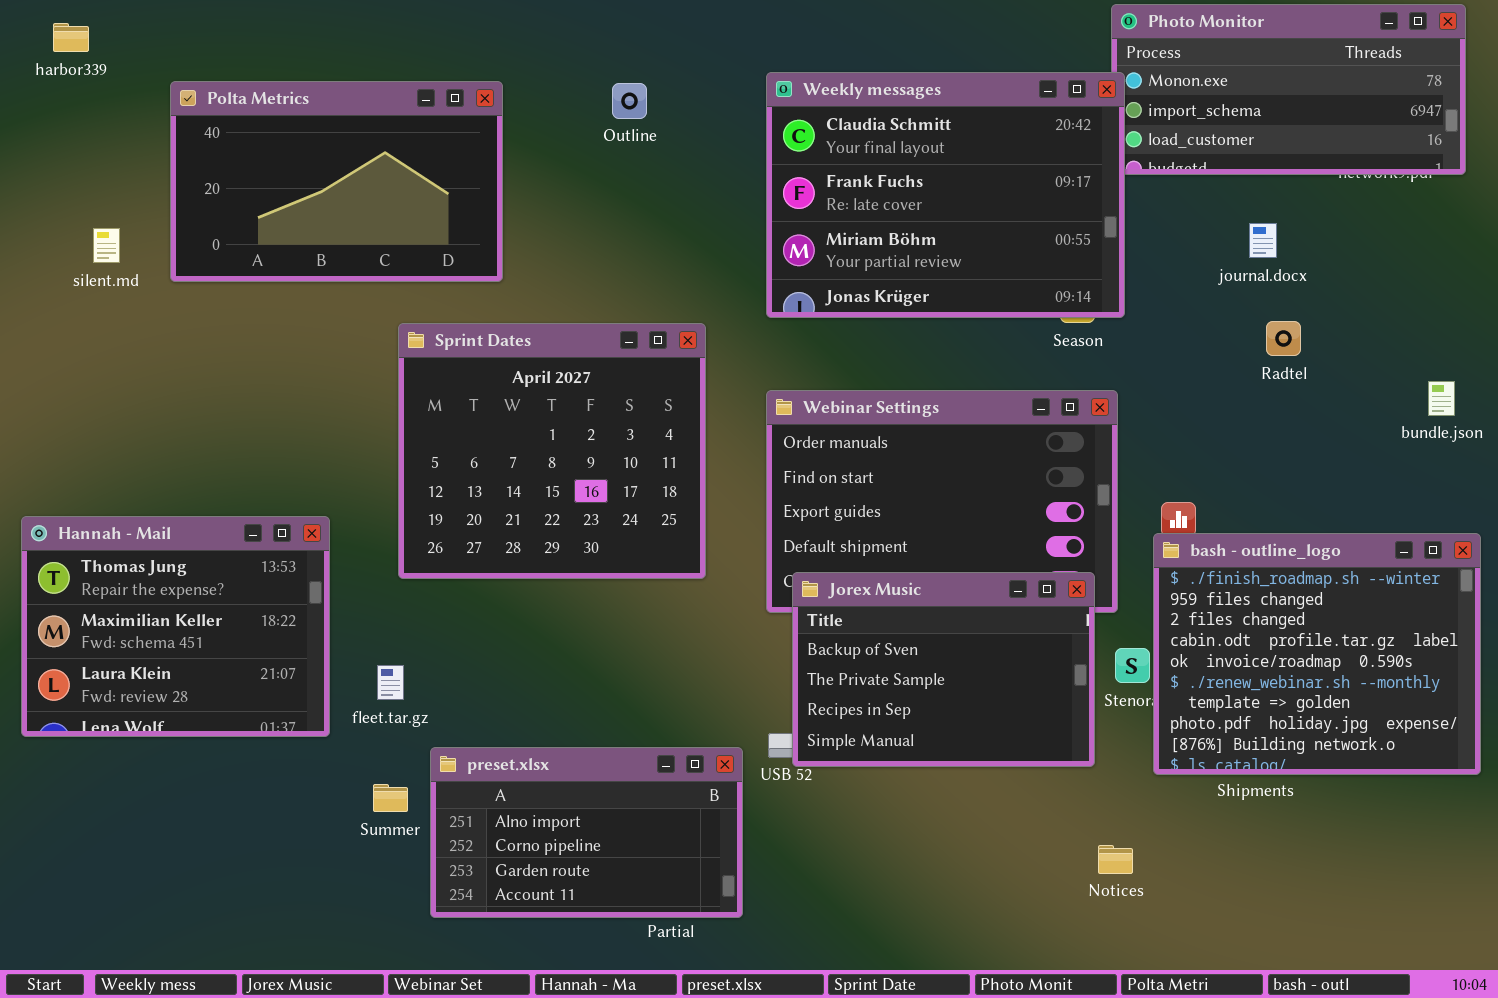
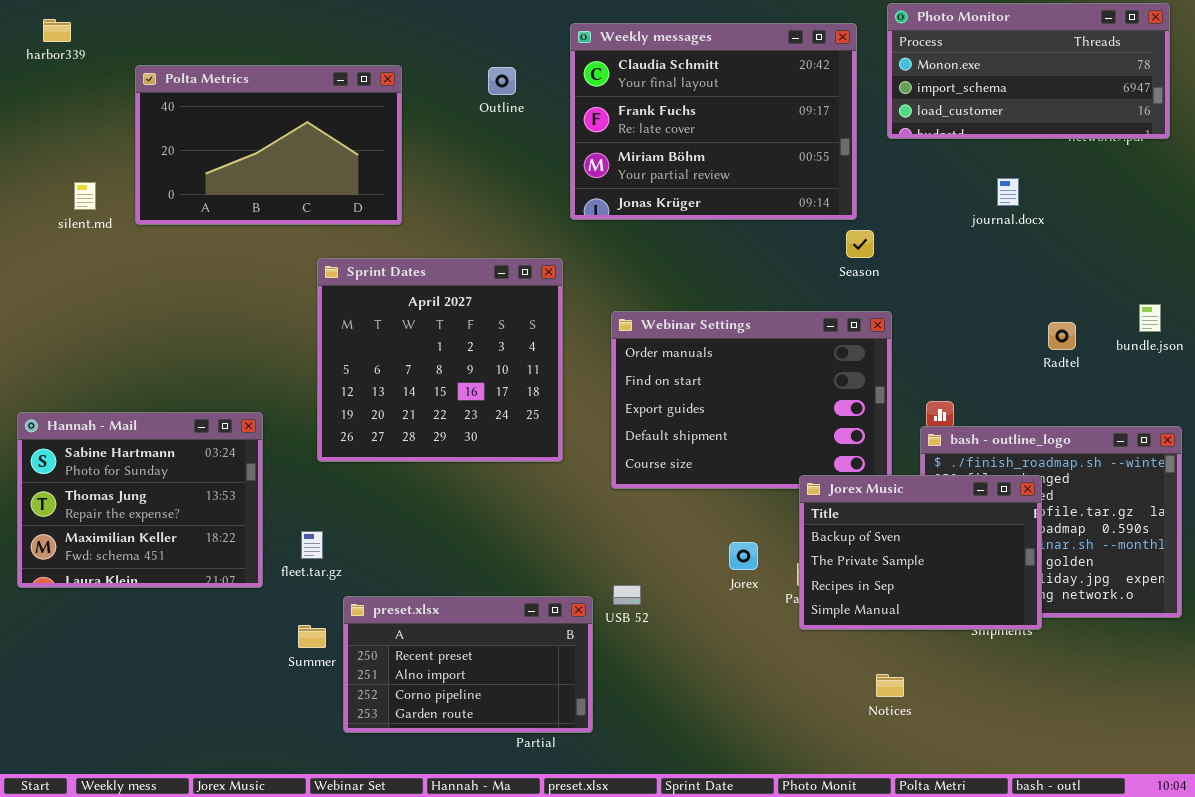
Weekly messages: [766,72,1125,318] -> [570,23,857,220], moved
Radtel: [1266,321,1301,356] -> [1048,322,1076,350], moved
Hannah - Mail: [21,516,330,737] -> [17,412,263,588], scrolled up 1 row
Jorex Music: [792,572,1095,767] -> [799,475,1042,630], moved
preset.xlsx: [430,747,743,918] -> [343,596,593,733], scrolled up 1 row

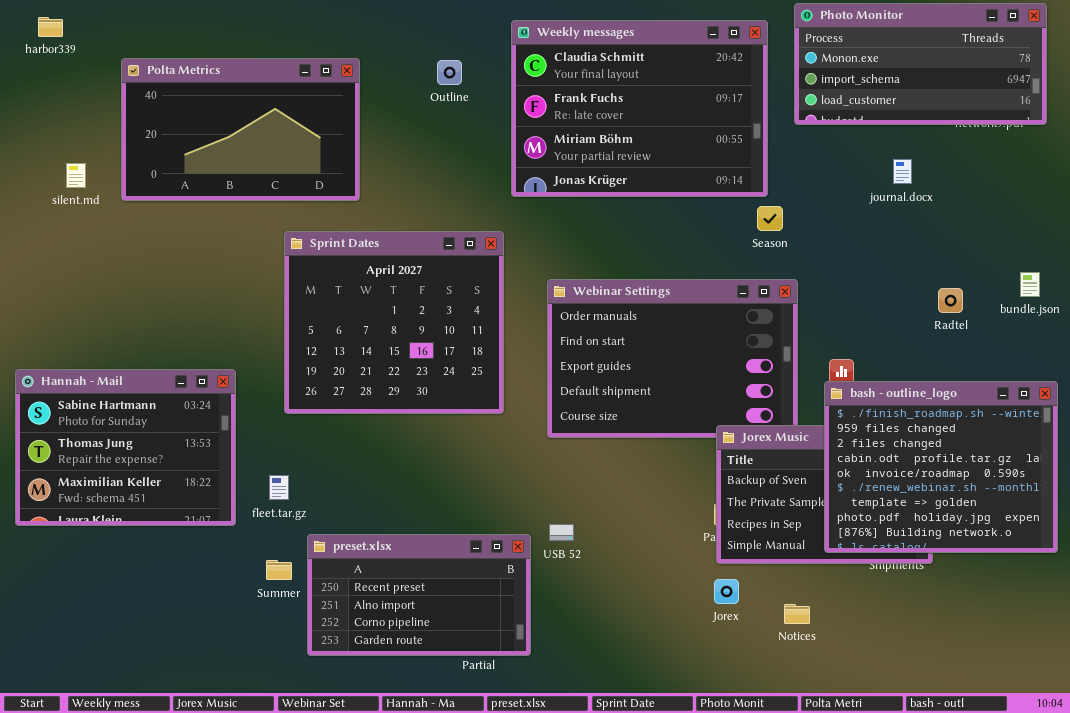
bash - outline_logo: [920,426,1182,618] -> [824,381,1058,553], raised
Jorex: [729,542,758,570] -> [714,579,739,604], moved

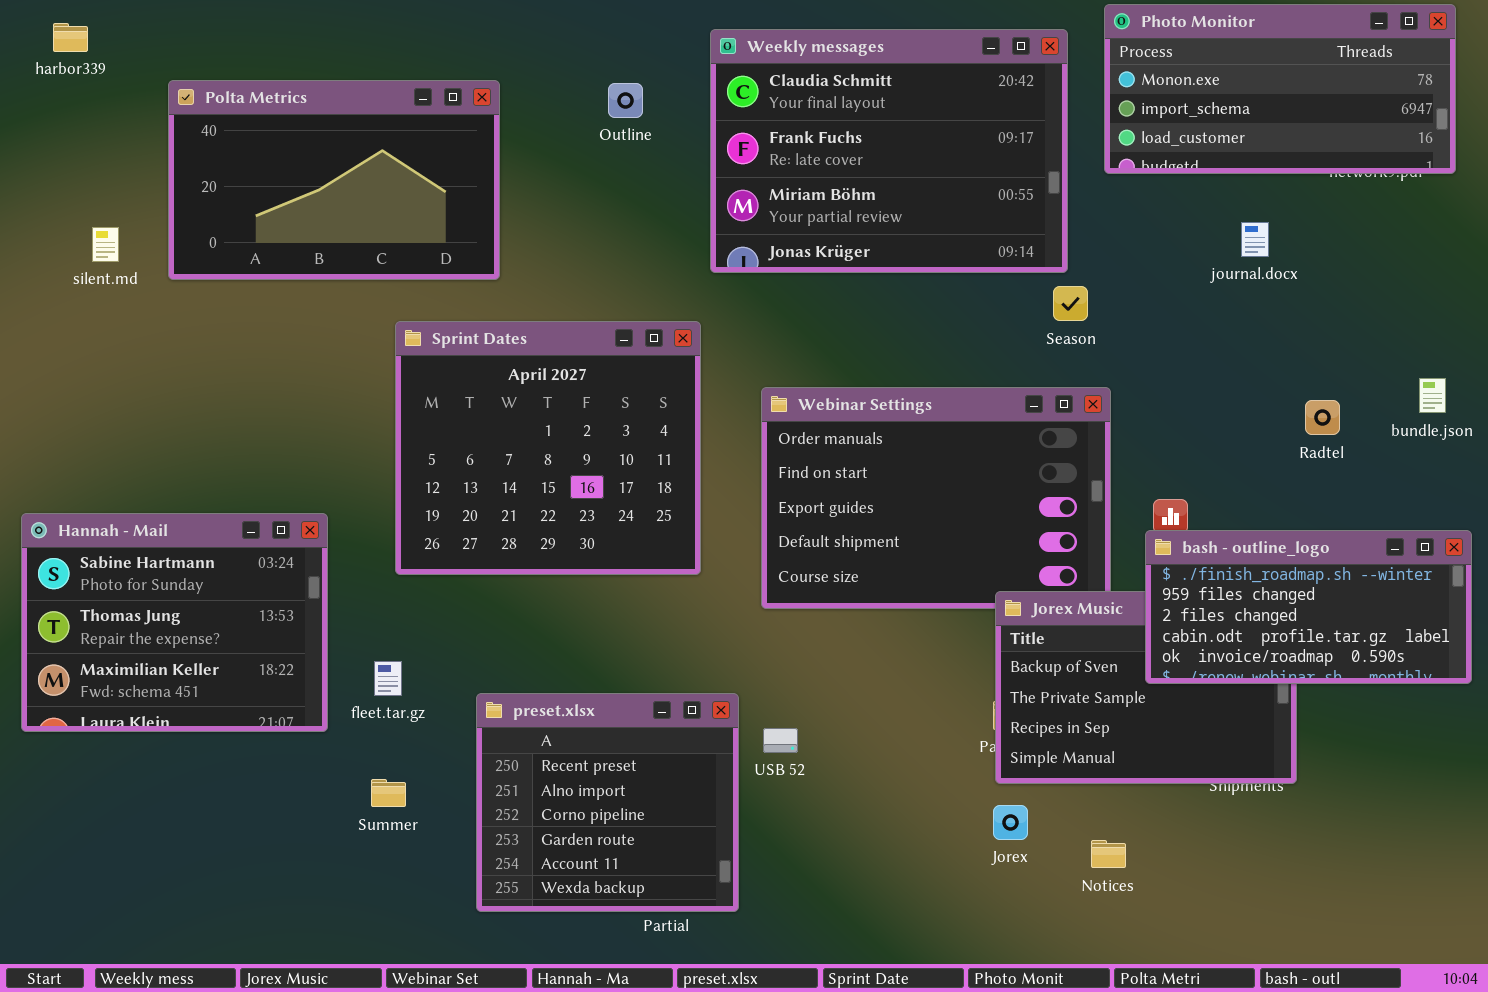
bash - outline_logo: [824,381,1058,553] -> [1145,530,1472,684], resized
preset.xlsx: [307,534,531,656] -> [476,693,739,912], resized

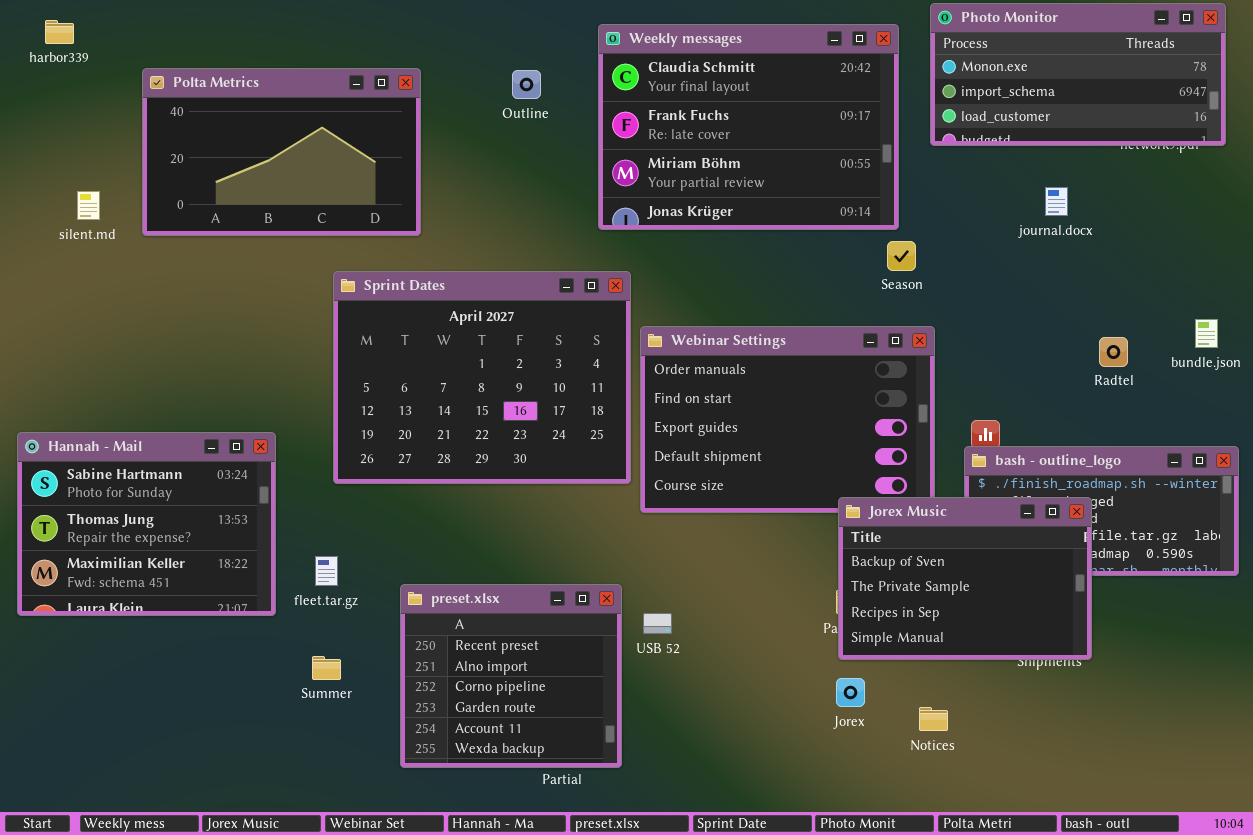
Sprint Dates: [395,321,701,575] -> [333,271,631,484], resized
Jorex Music: [995,591,1297,784] -> [838,497,1092,660], raised

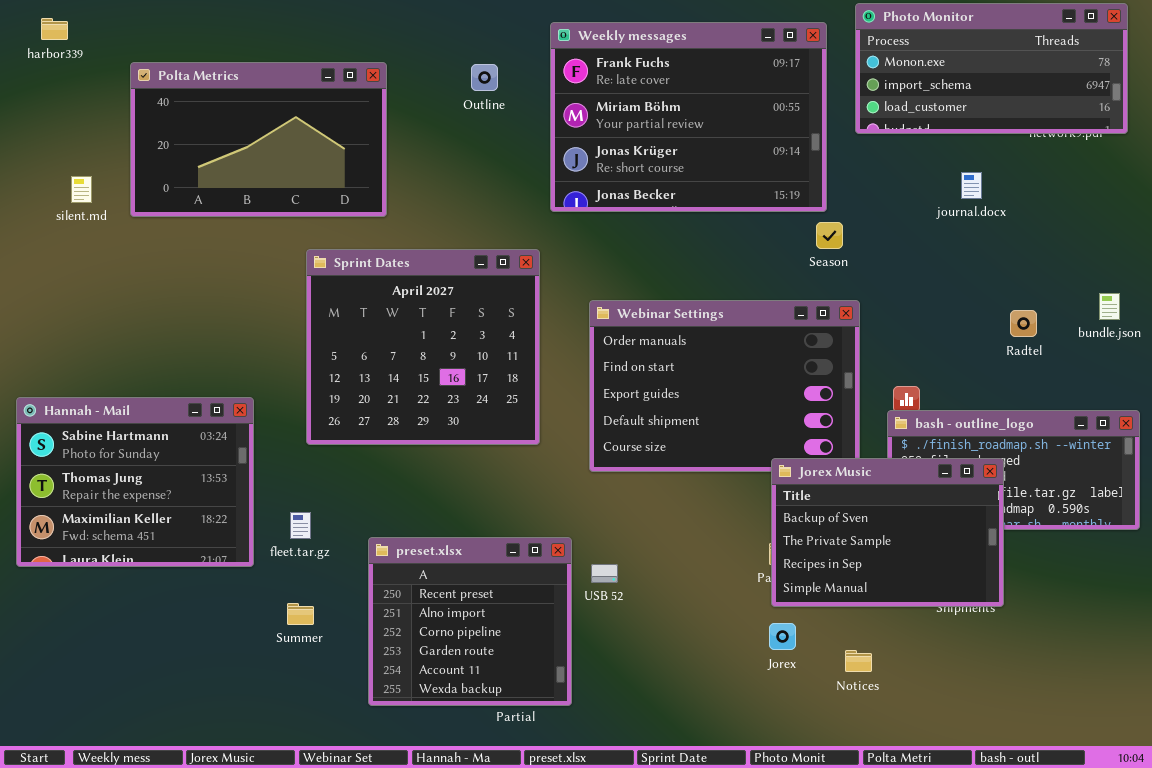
Weekly messages: [598,24,899,230] -> [550,22,827,212], scrolled down 1 row
Sprint Dates: [333,271,631,484] -> [306,249,540,445], resized

